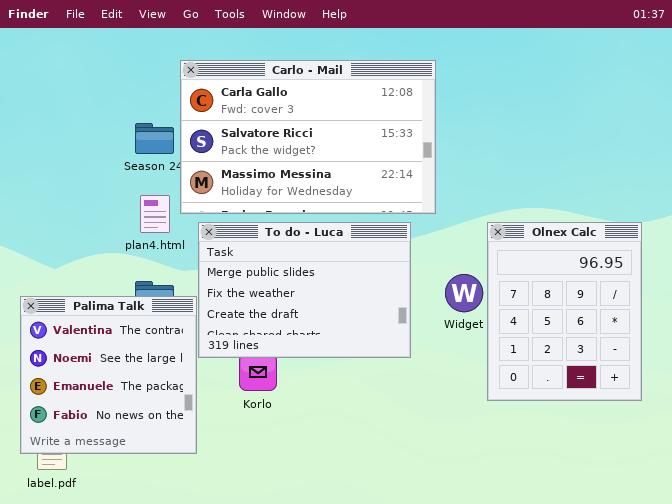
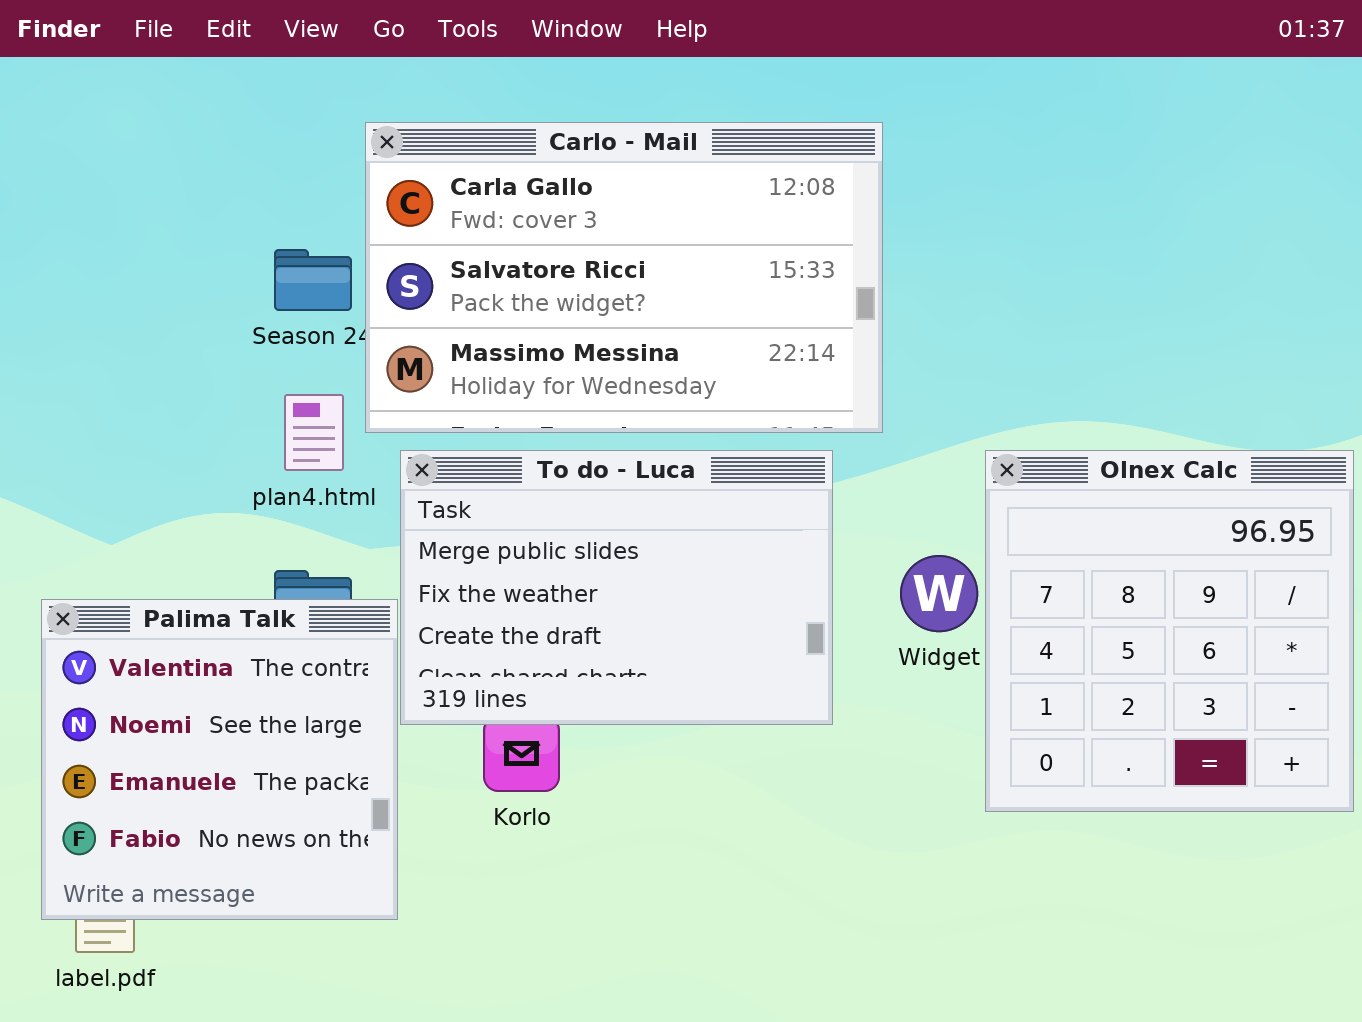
Olnex Calc: [487,222,642,401] -> [985,450,1354,812], resized

